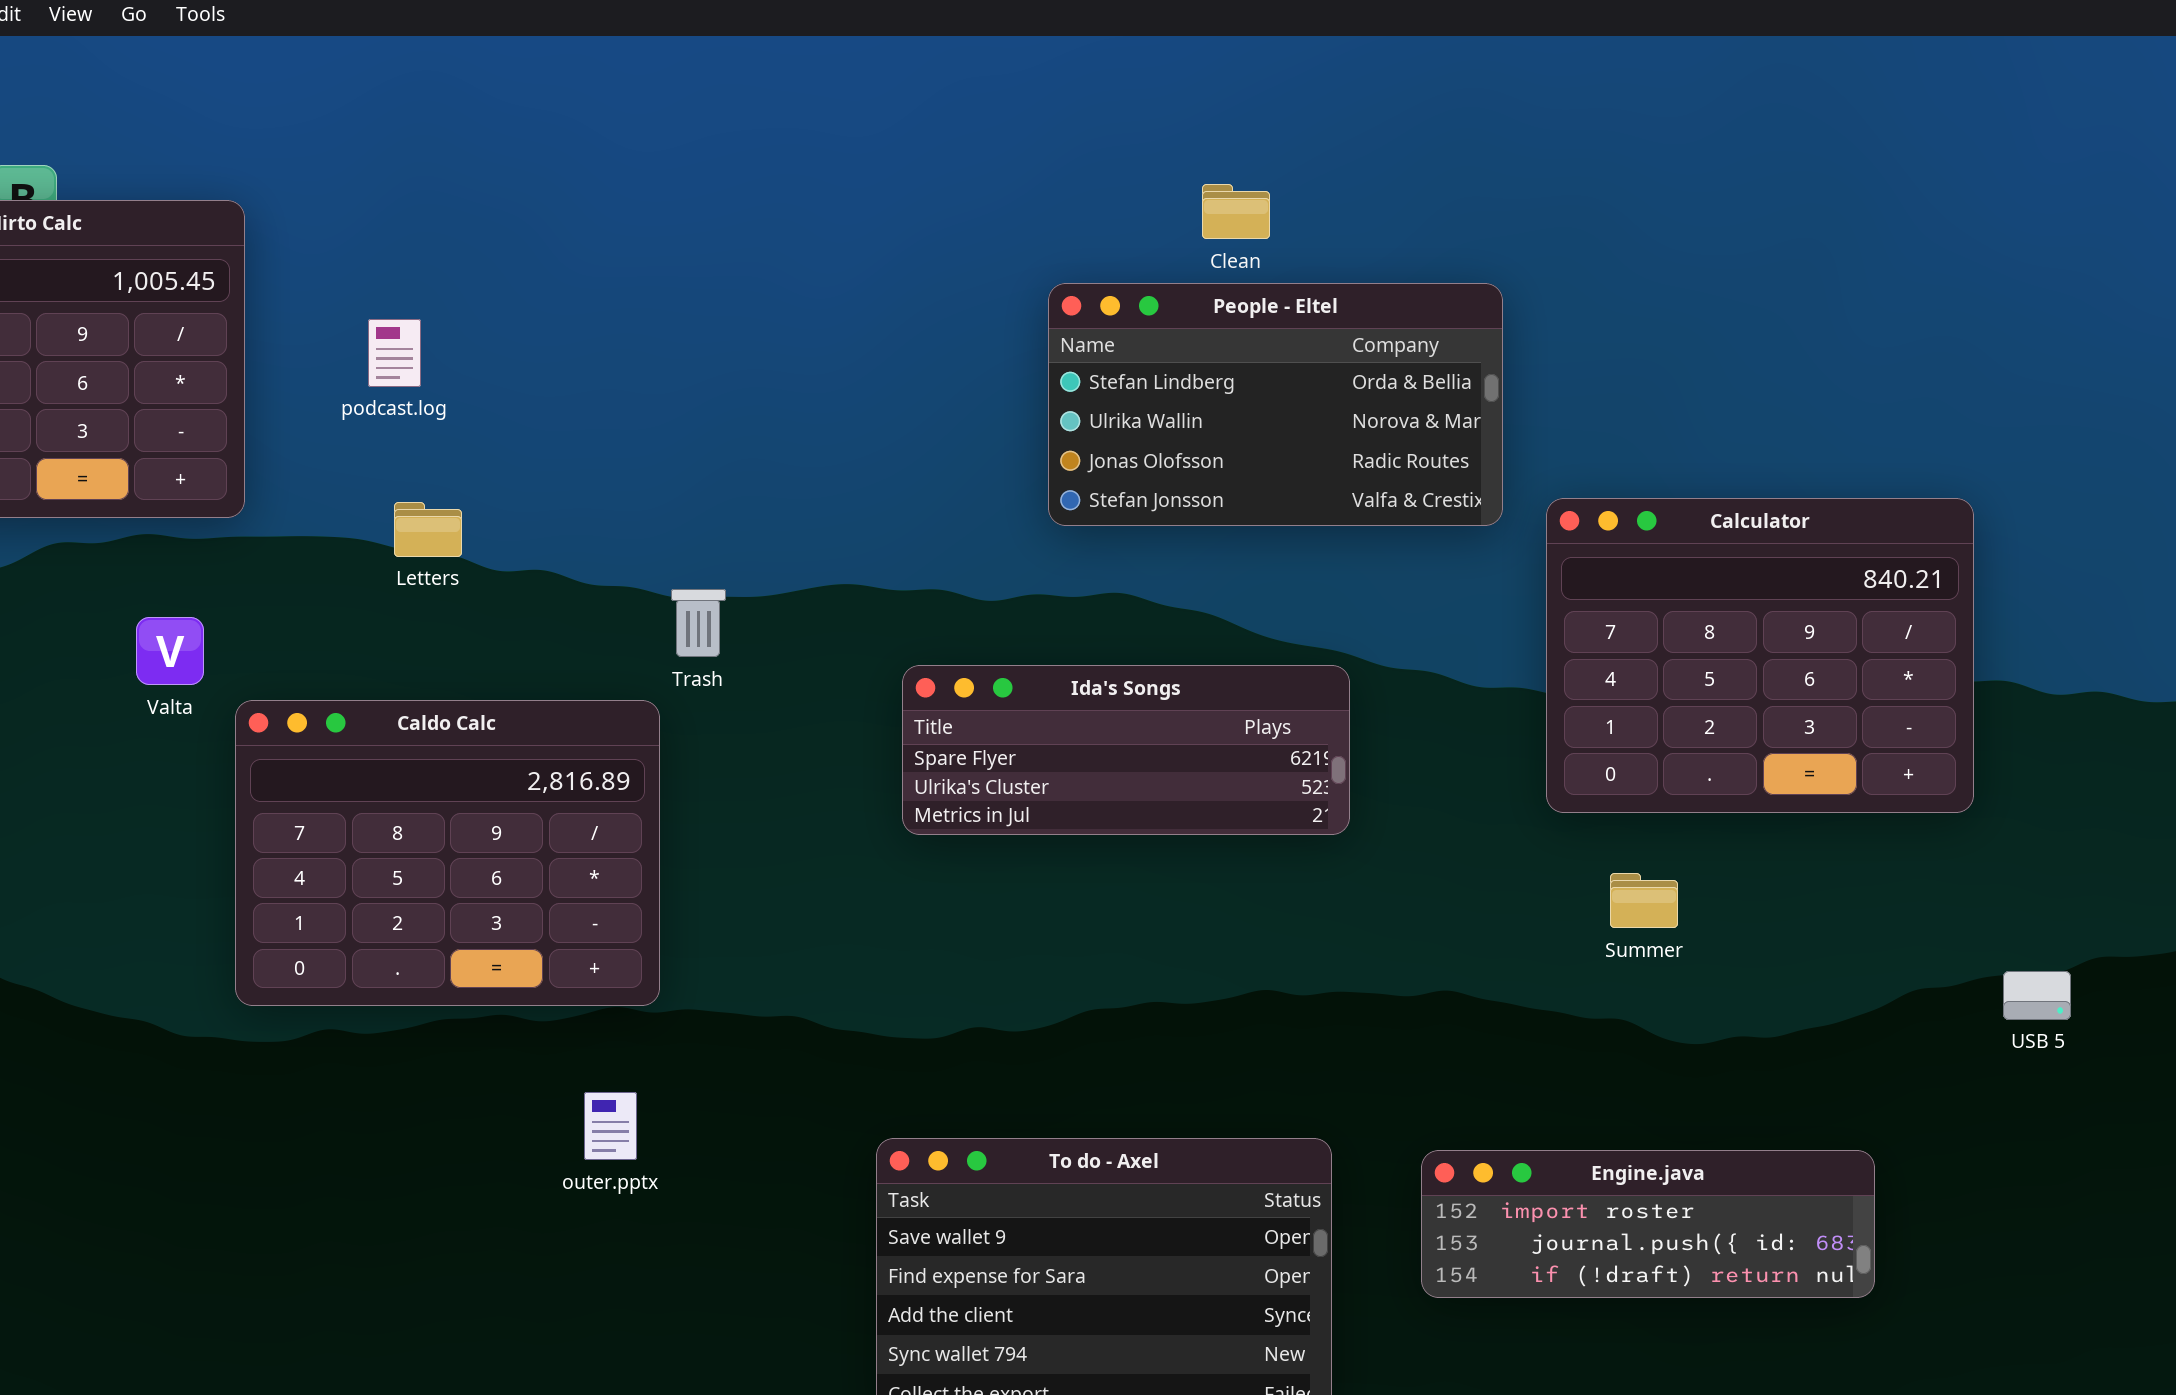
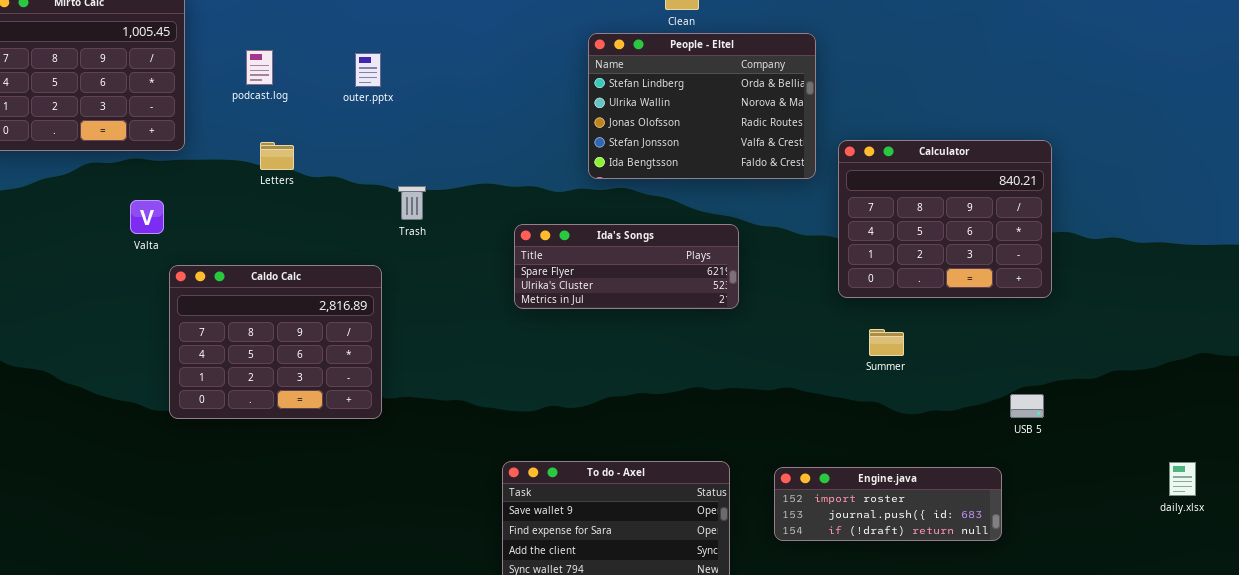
People - Eltel: [1048,283,1503,526] -> [588,33,816,179], resized
Caldo Calc: [235,700,660,1006] -> [169,265,382,419], moved
USB 5: [2003,971,2071,1020] -> [1010,394,1044,418], moved
outer.pptx: [584,1092,637,1160] -> [355,53,381,87], moved

